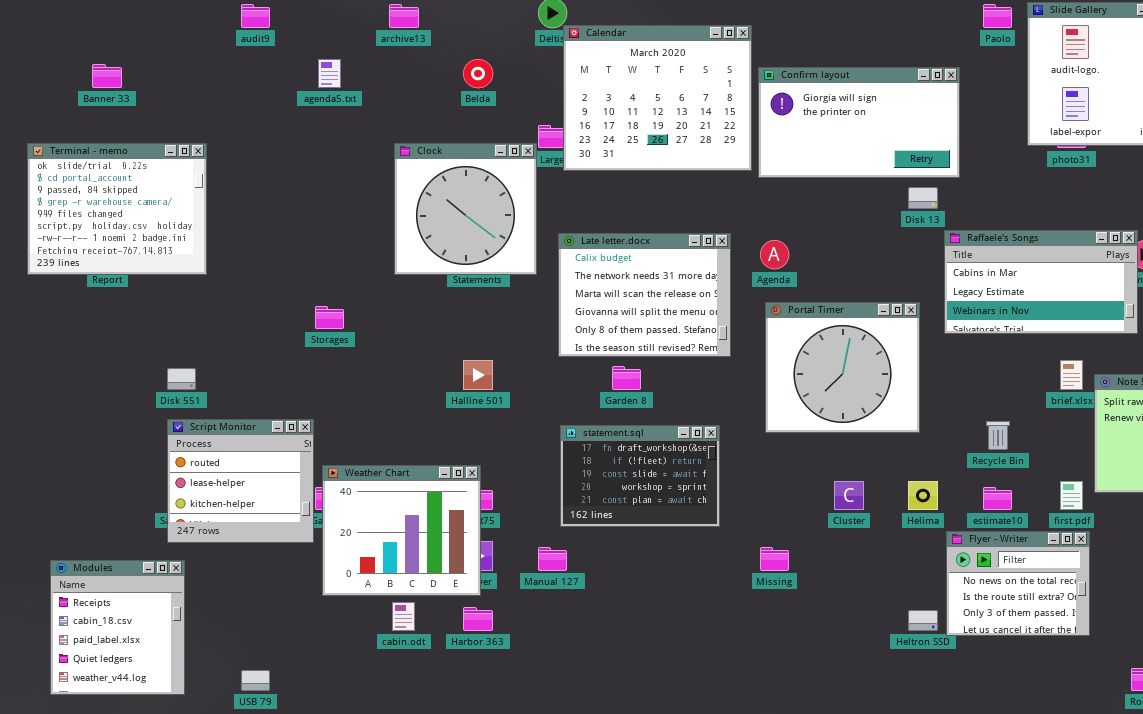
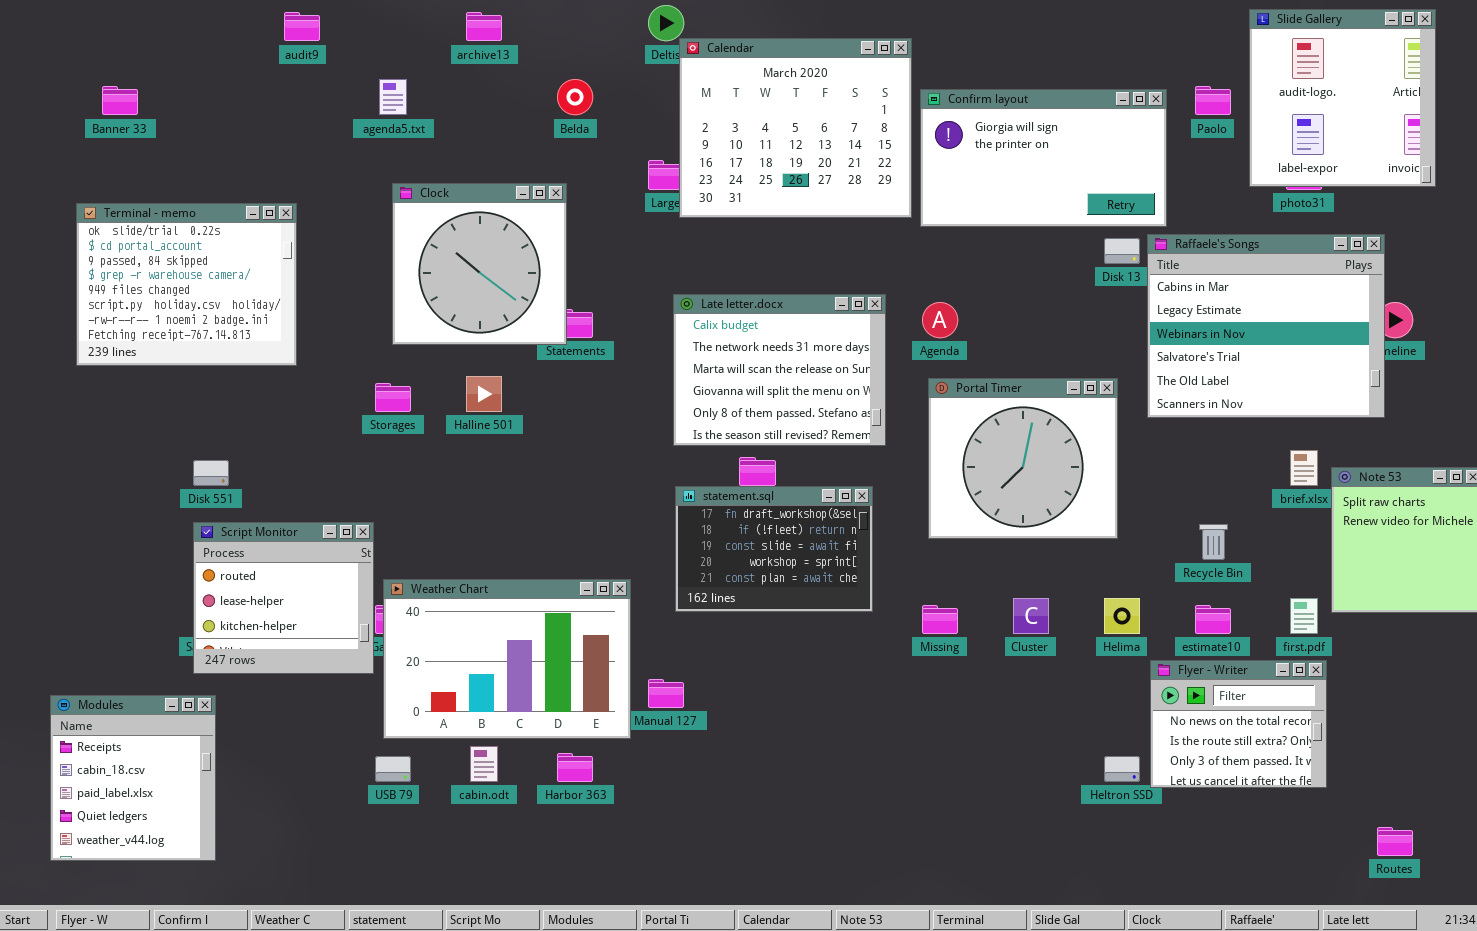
Paolo: [983,4,1012,28] -> [1195,86,1231,115], moved
Terminal - memo: [27,143,207,275] -> [76,203,297,366], moved
Clock: [394,143,537,275] -> [392,183,567,345], moved
Raffaele's Songs: [944,230,1138,334] -> [1147,234,1385,418], resized
Halline 501: [463,360,493,390] -> [466,376,502,412], moved
statement.sql: [560,425,720,527] -> [675,486,873,612], moved
Weather Chart: [322,465,481,596] -> [383,579,631,739], resized
Missing: [760,547,789,571] -> [922,605,958,634], moved
USB 79: [241,670,270,691] -> [375,756,411,782], moved

